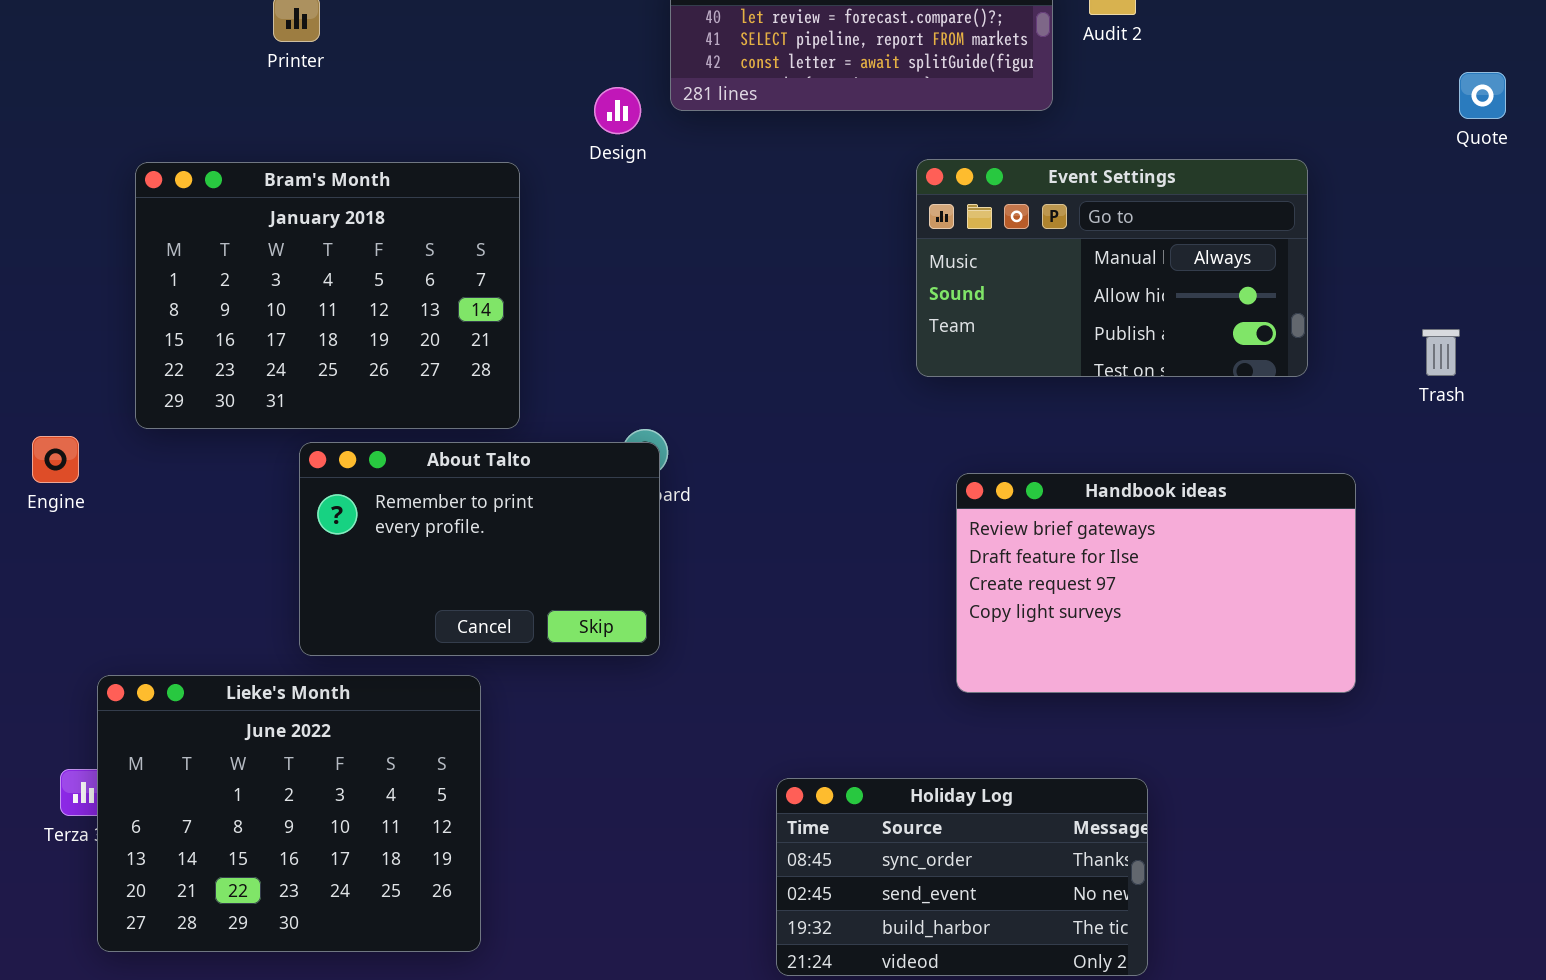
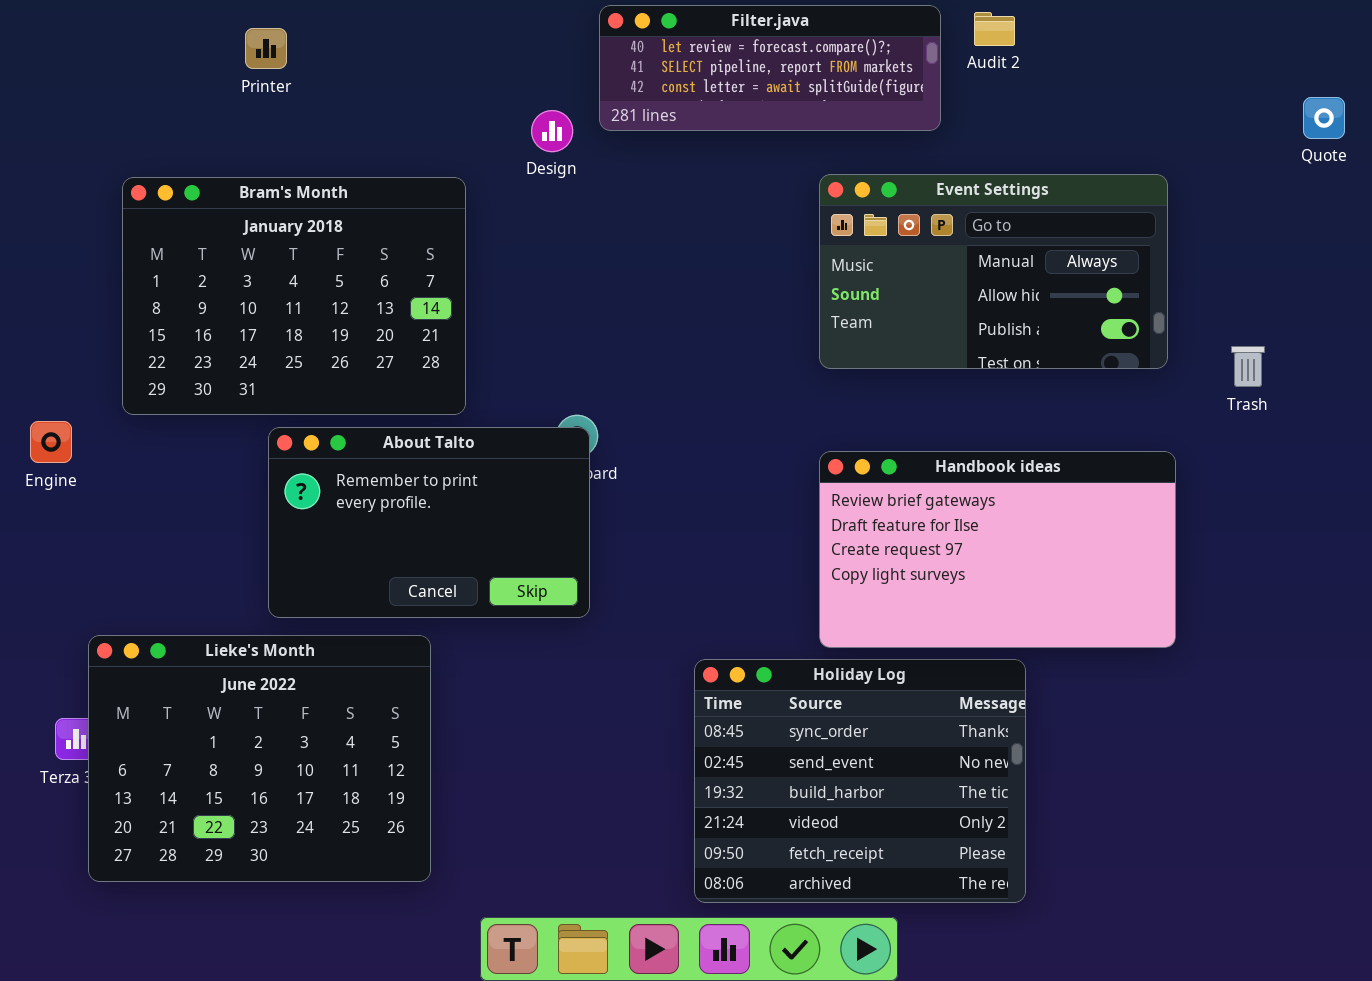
Trash: [1422,329,1460,376] -> [1231,346,1265,387], moved
Handbook ideas: [956,473,1356,693] -> [819,451,1176,648], moved
Holiday Log: [776,778,1148,976] -> [694,659,1026,903], resized

